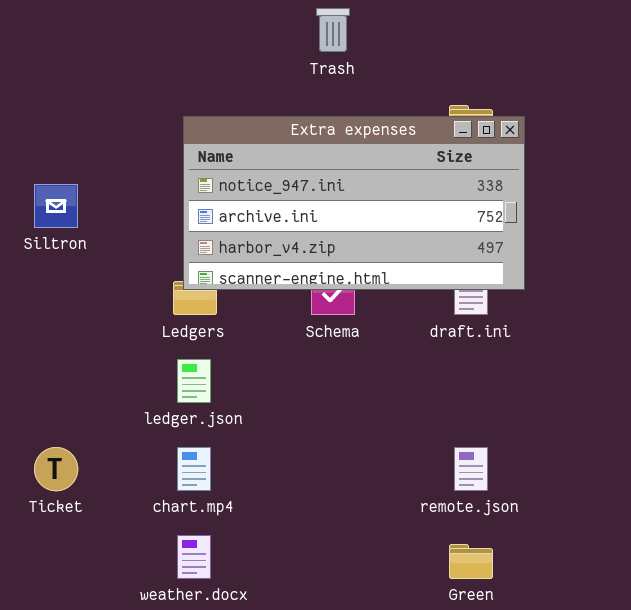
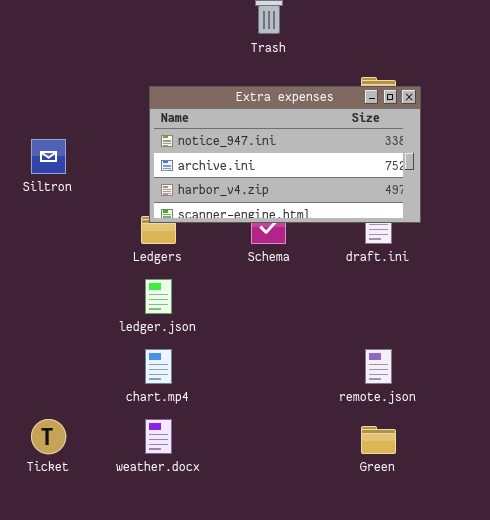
Ticket: [34,447,78,491] -> [31,419,66,454], moved

